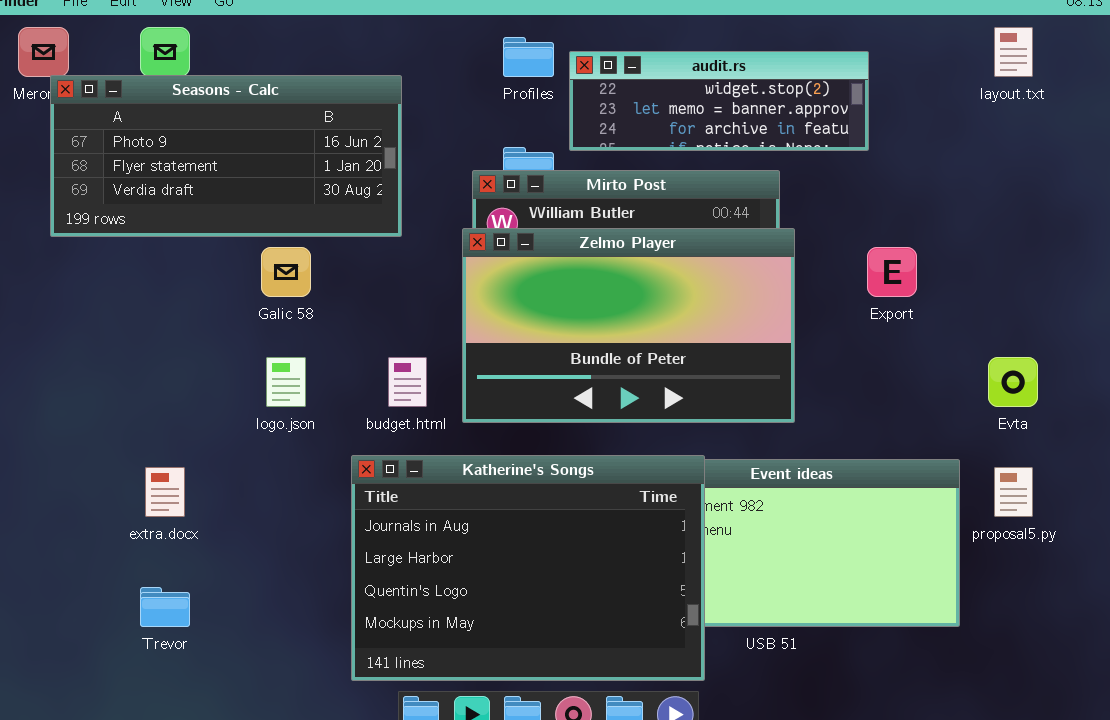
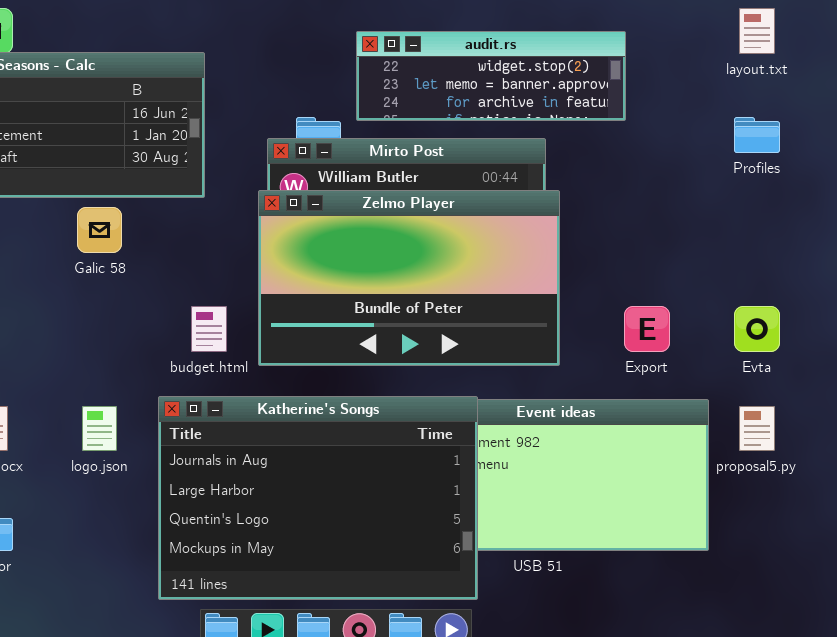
Profiles: [503,37,554,77] -> [734,117,780,153], moved
Export: [867,247,917,297] -> [624,306,670,352], moved
logo.json: [266,357,306,407] -> [82,406,117,451], moved

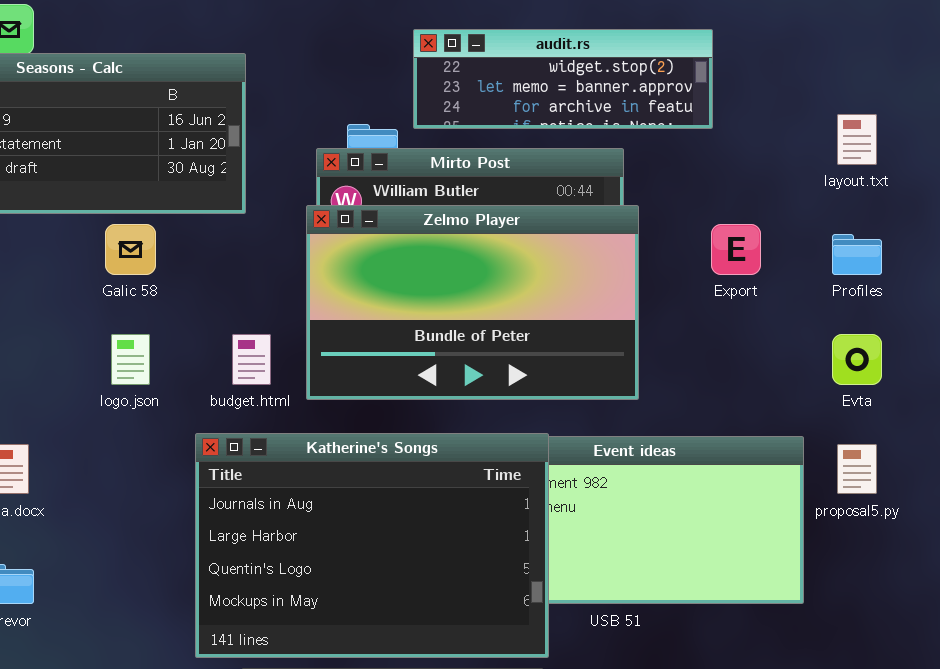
layout.txt: [739,8,775,54] -> [837,114,877,165], moved
Profiles: [734,117,780,153] -> [832,234,882,275], moved
Export: [624,306,670,352] -> [711,224,761,275], moved
logo.json: [82,406,117,451] -> [111,334,150,385], moved

